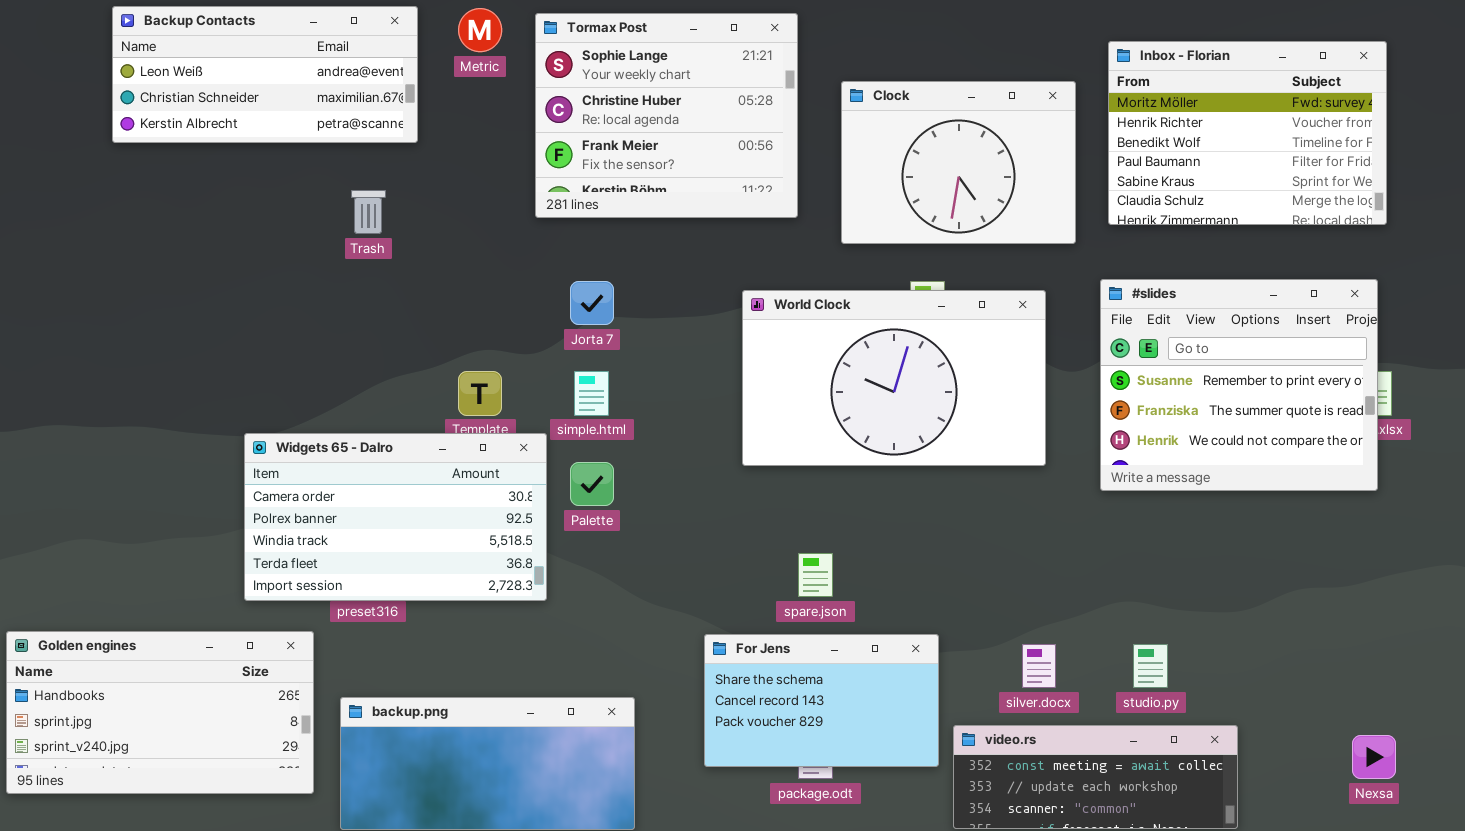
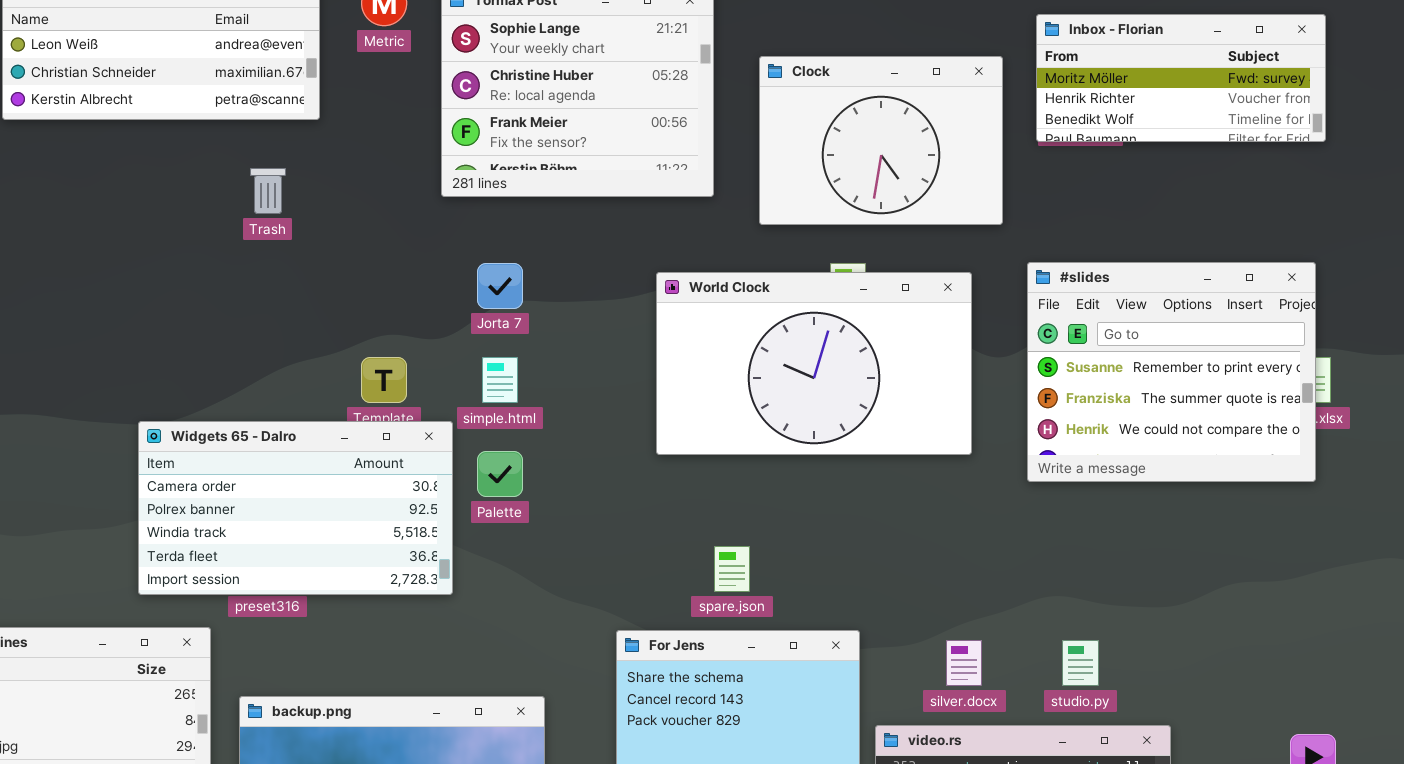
Inbox - Florian: [1108,41,1387,225] -> [1036,14,1326,142], resized

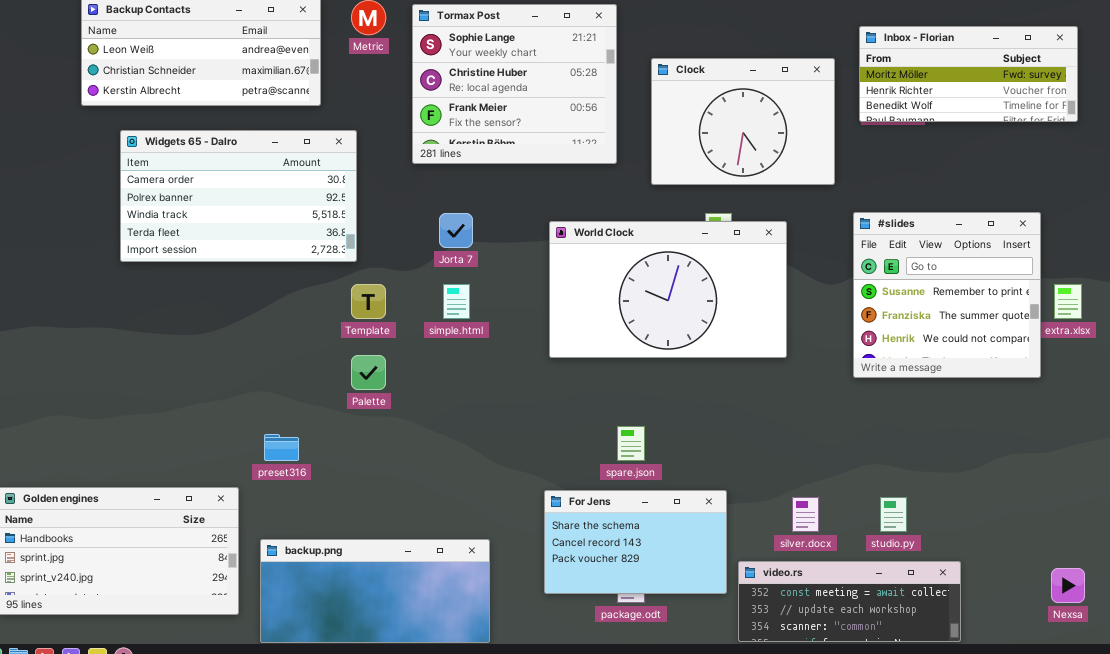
#slides: [1027,262,1316,482] -> [853,212,1041,378], resized
World Clock: [656,272,972,455] -> [549,221,787,358], moved
Widgets 65 - Dalro: [138,421,453,595] -> [120,130,357,262], moved
Palette: [477,451,523,497] -> [351,355,386,390], moved

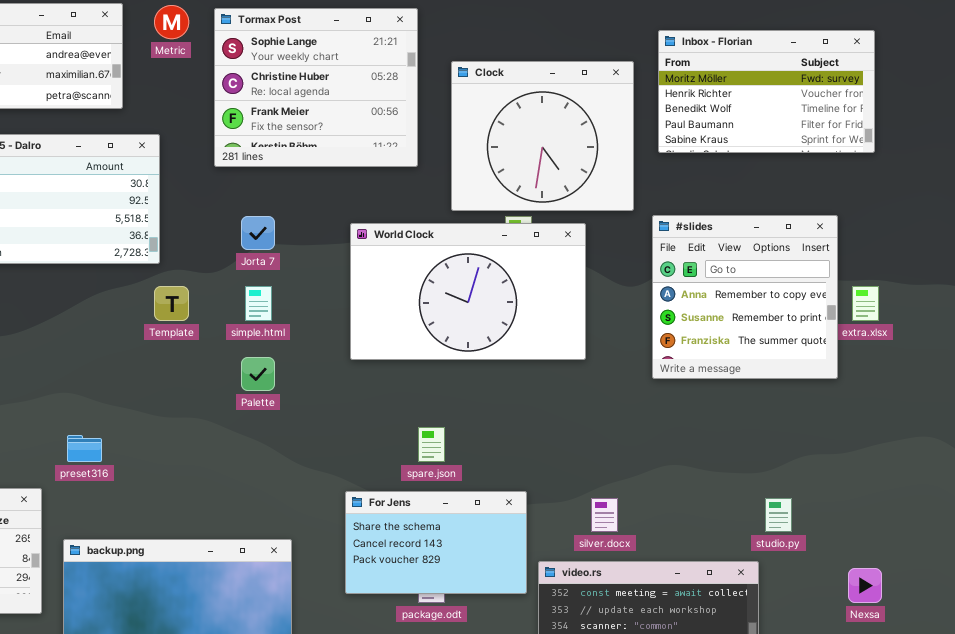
Inbox - Florian: [859,26,1078,122] -> [658,30,875,153], resized
Clock: [651,58,835,185] -> [451,61,634,211], resized
#slides: [853,212,1041,378] -> [652,215,838,379], scrolled up 1 row
Palette: [351,355,386,390] -> [241,357,275,391], moved
studio.py: [880,497,907,532] -> [765,498,792,532], moved

